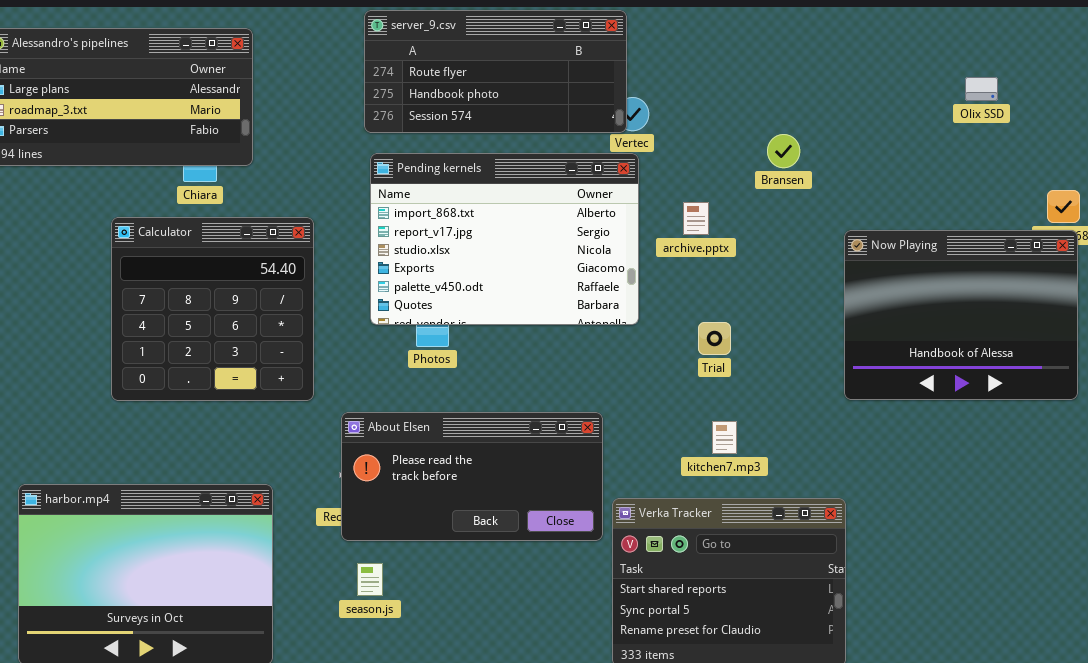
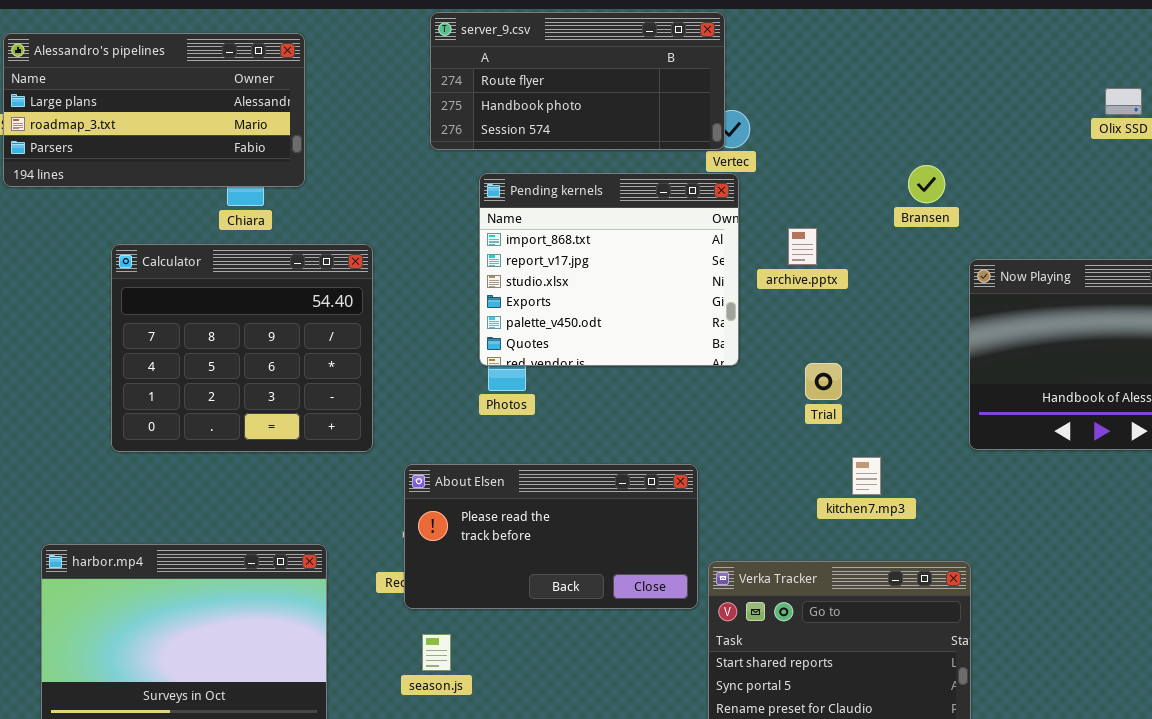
Bransen: [767,134,800,168] -> [908,165,945,203], moved
Pending kernels: [370,153,639,325] -> [479,173,739,366], resized
Calculator: [111,217,314,401] -> [111,244,373,452], resized
kitchen7.mp3: [712,421,737,454] -> [852,457,881,495], moved

